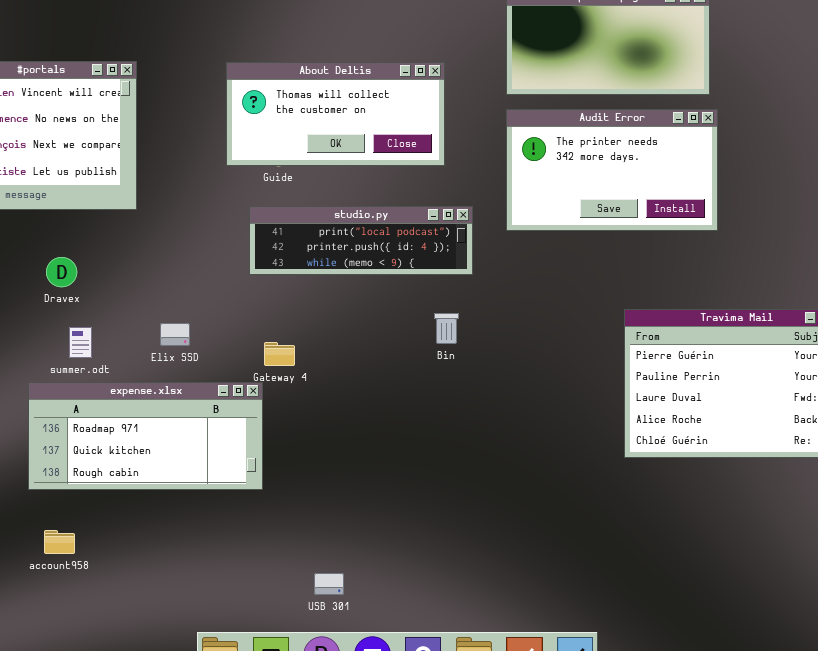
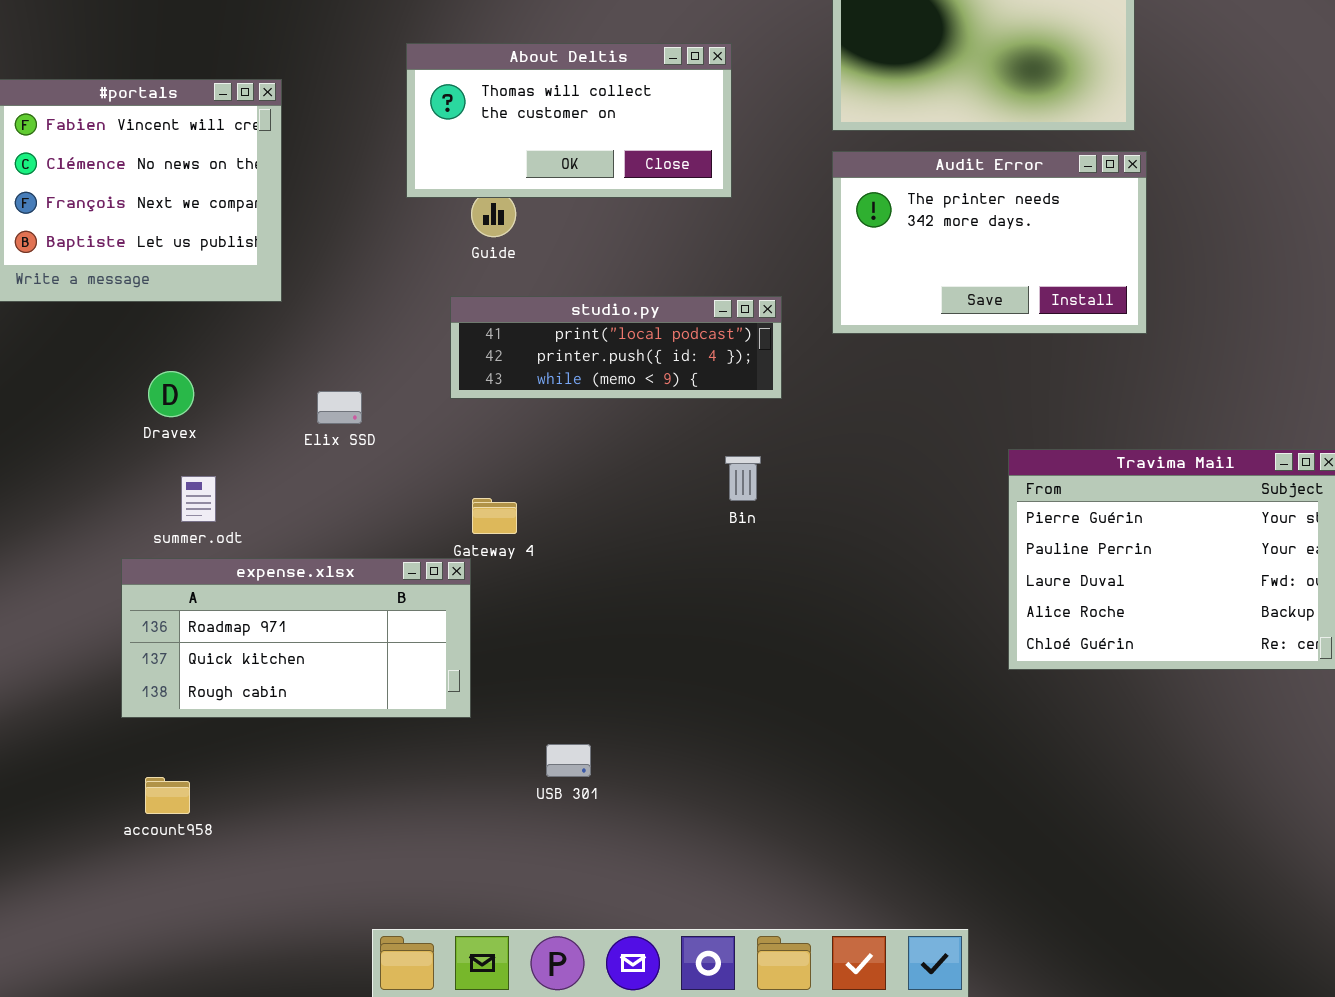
About Deltis: [226,62,445,166] -> [406,43,732,198], moved
Elix SSD: [160,323,190,346] -> [317,391,362,424], moved
USB 301: [314,573,344,595] -> [546,744,591,777], moved

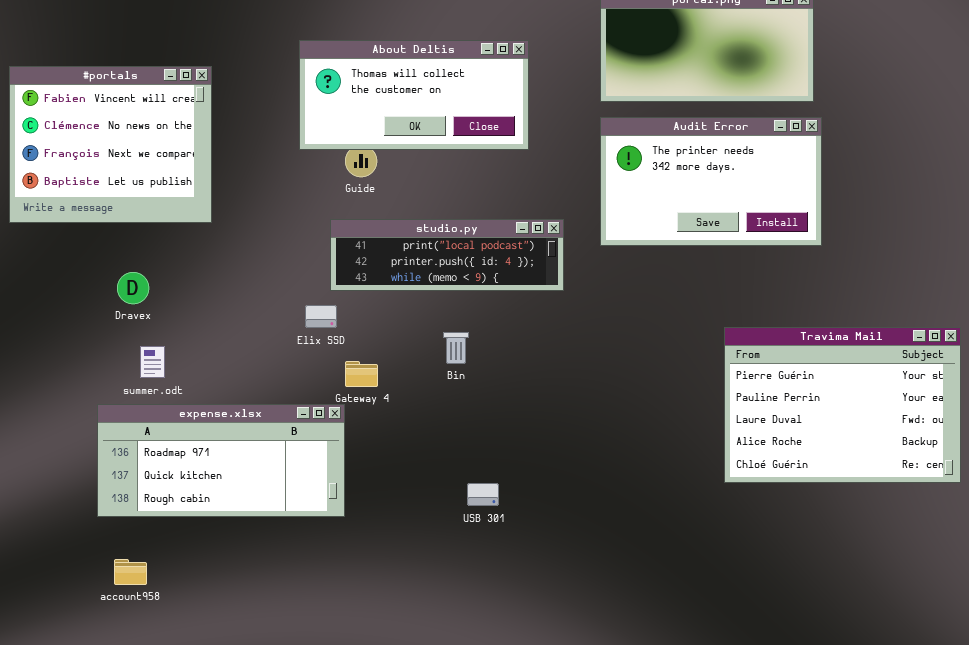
Elix SSD: [317,391,362,424] -> [305,305,337,328], moved
Bin: [725,456,761,501] -> [443,332,469,364], moved
USB 301: [546,744,591,777] -> [467,483,499,506], moved

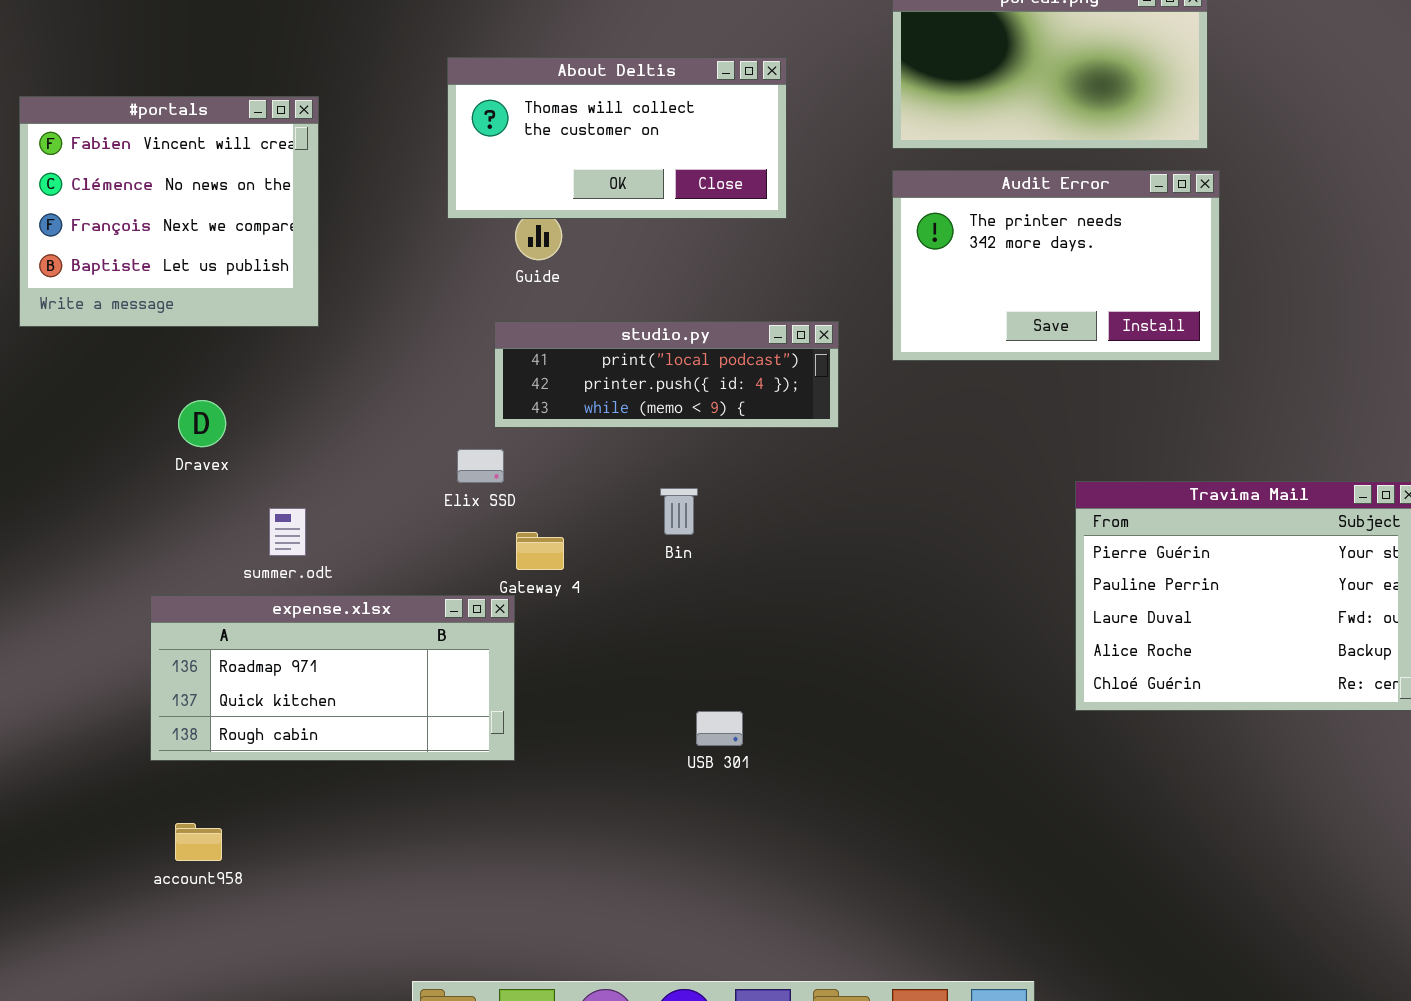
summer.odt: [140,346,165,378] -> [269,508,306,556], moved

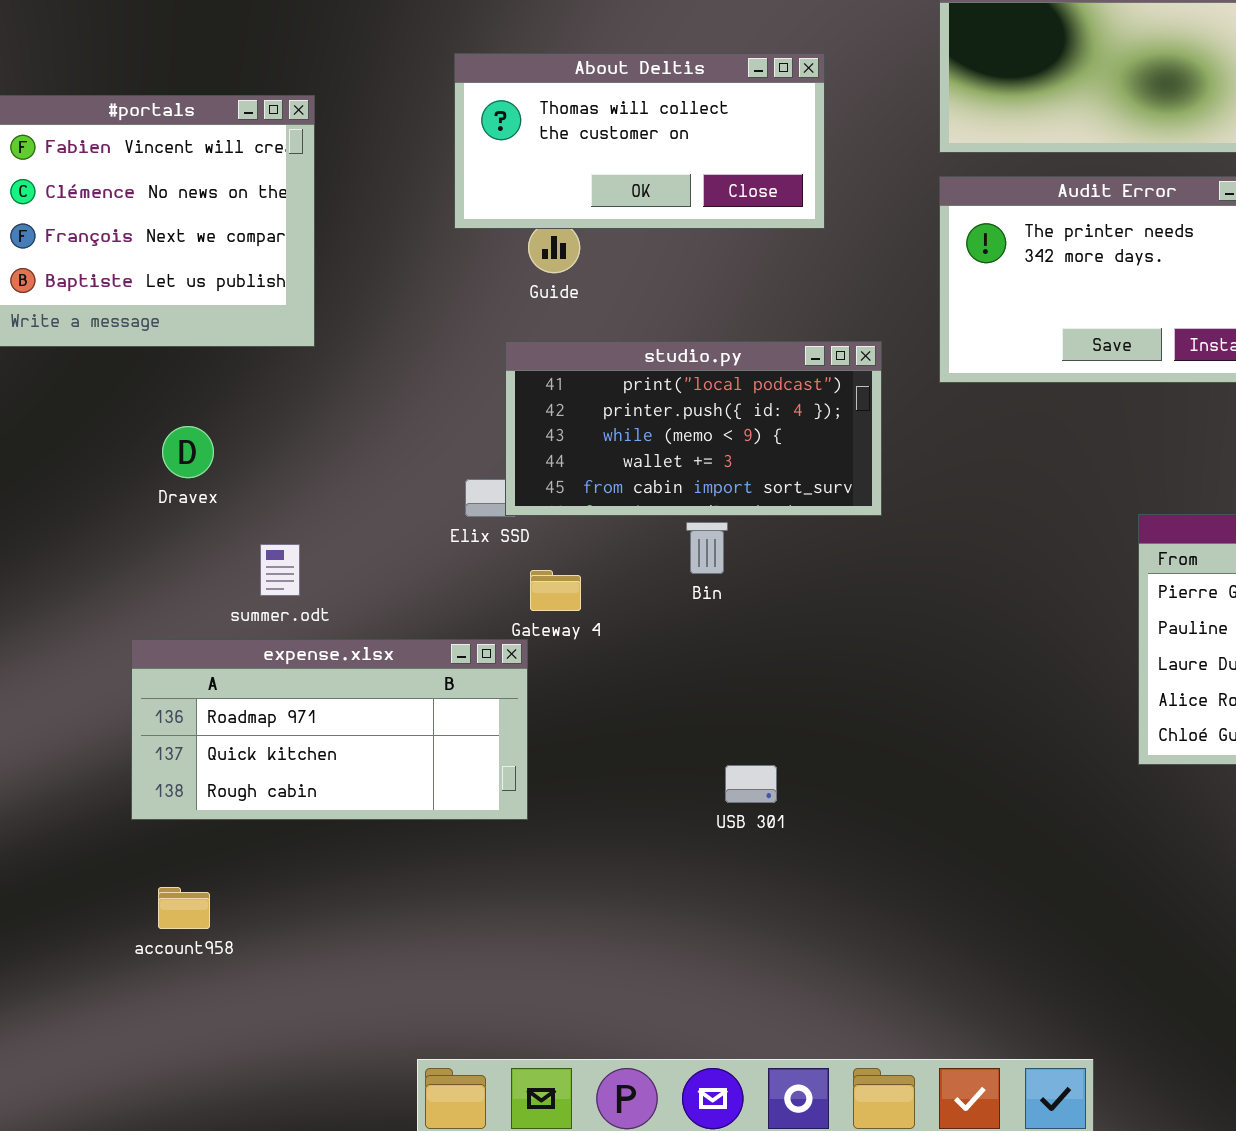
studio.py: [494,321,839,428] -> [505,341,882,516], resized

